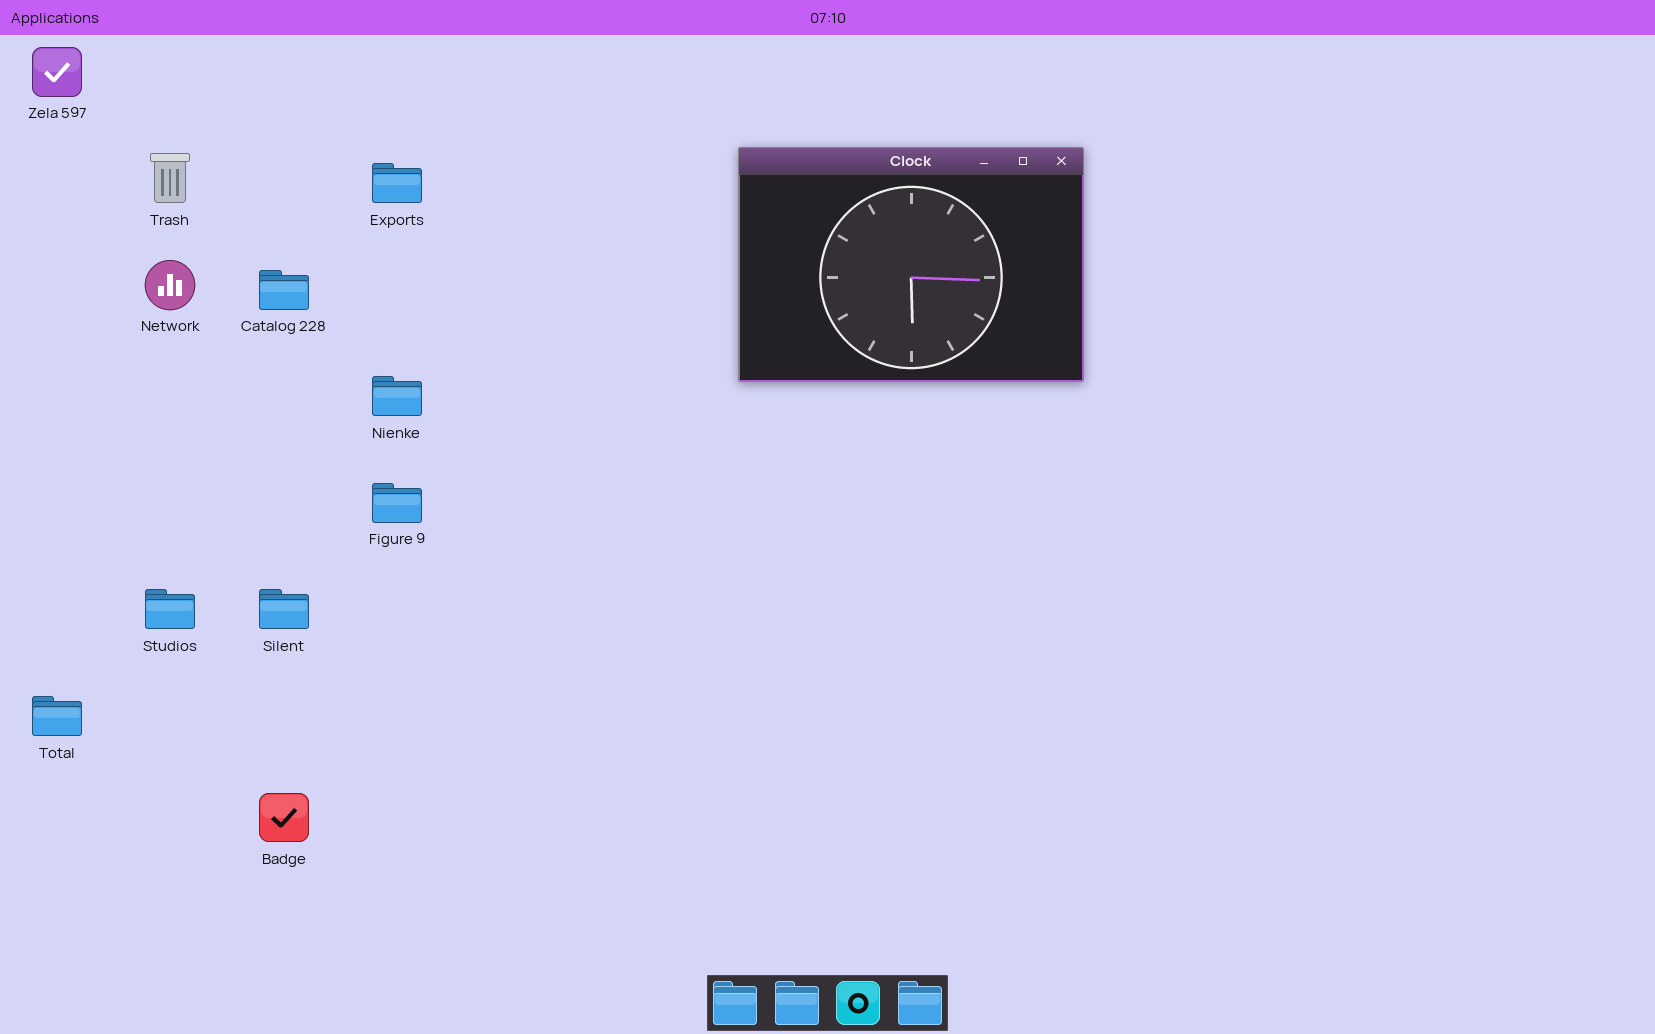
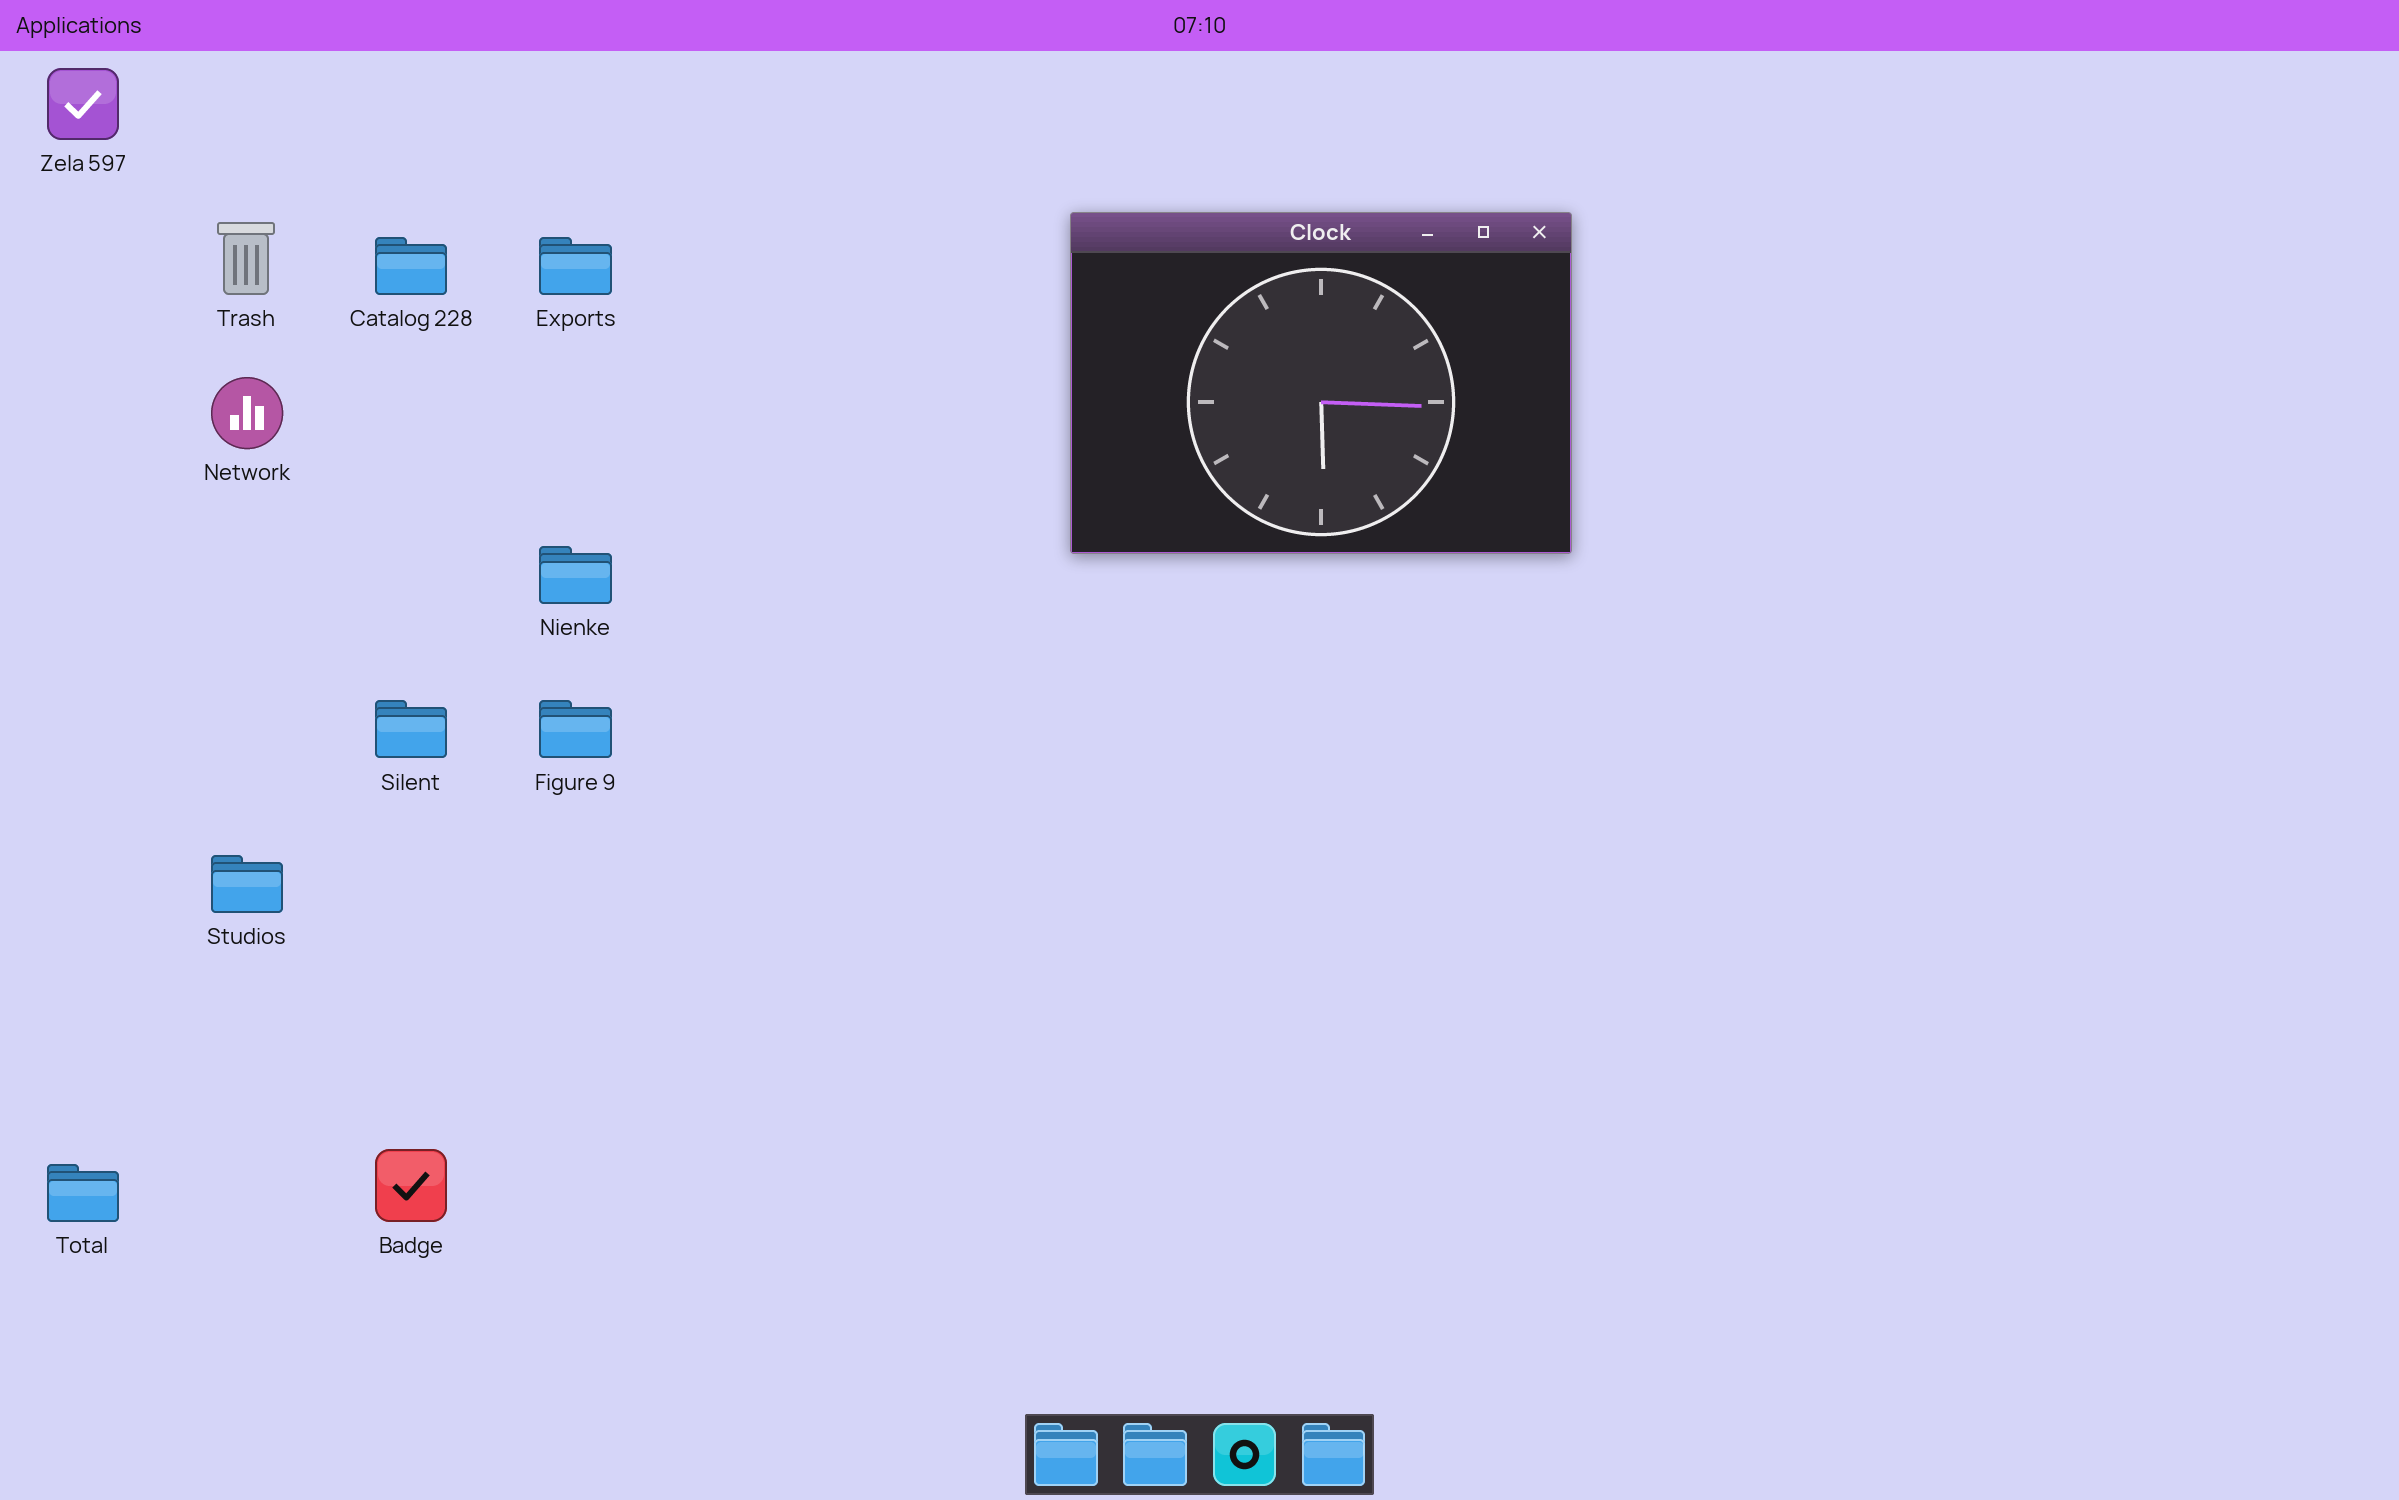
Catalog 228: [259,270,309,310] -> [375,237,447,295], moved
Silent: [259,589,309,629] -> [375,700,447,758], moved
Total: [32,696,82,736] -> [47,1164,119,1222], moved

